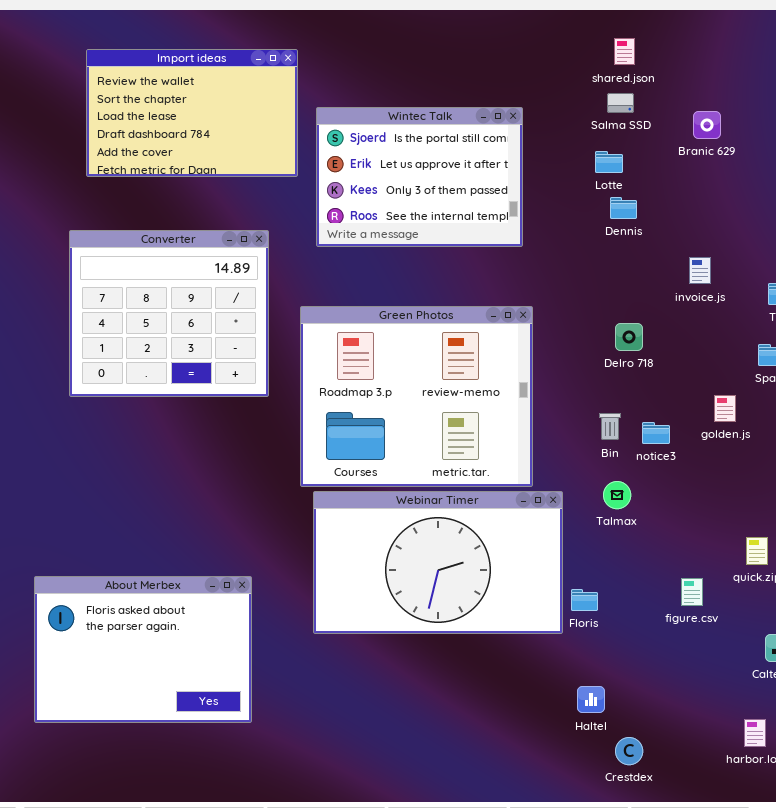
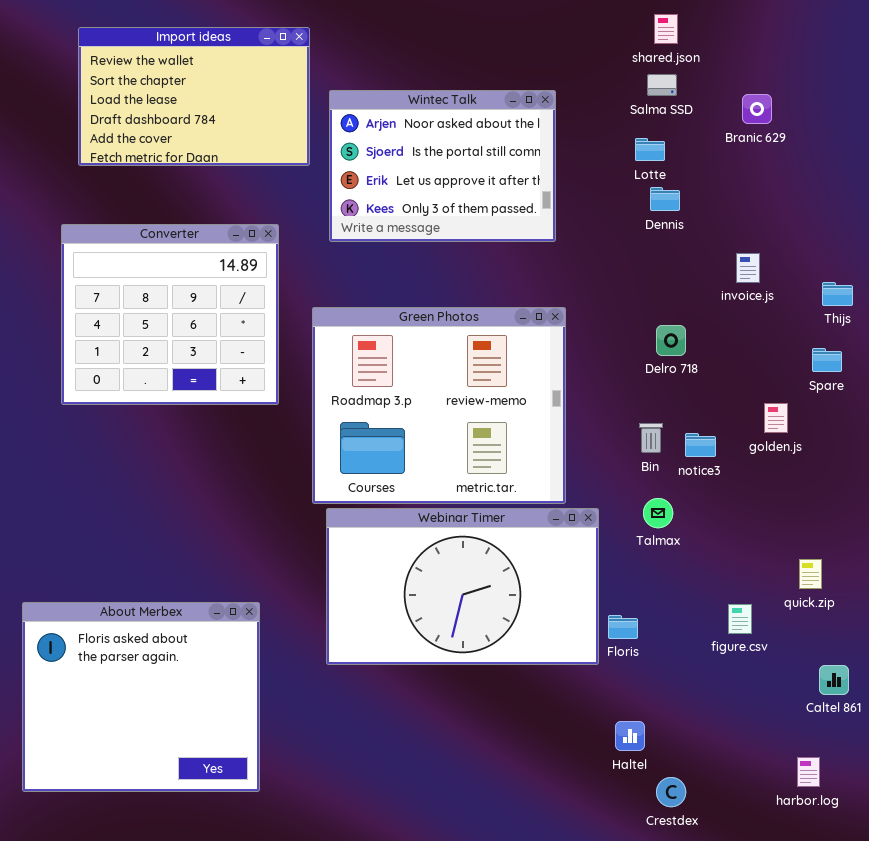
Wintec Talk: [316,107,523,247] -> [329,90,556,242], scrolled up 1 row
About Merbex: [34,576,252,723] -> [22,602,260,792], resized

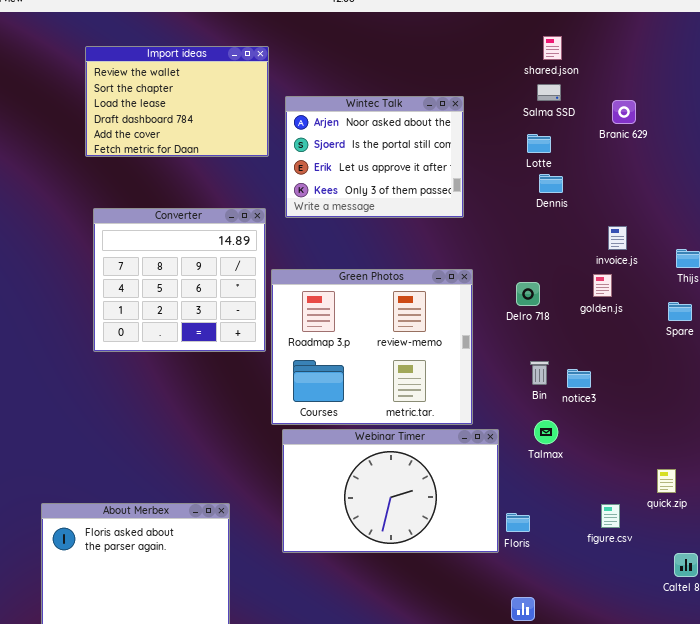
Converter: [61,224,279,405] -> [93,208,266,352], moved
Delro 718: [656,325,686,356] -> [516,282,540,306], moved
golden.js: [764,403,788,433] -> [593,274,612,297], moved

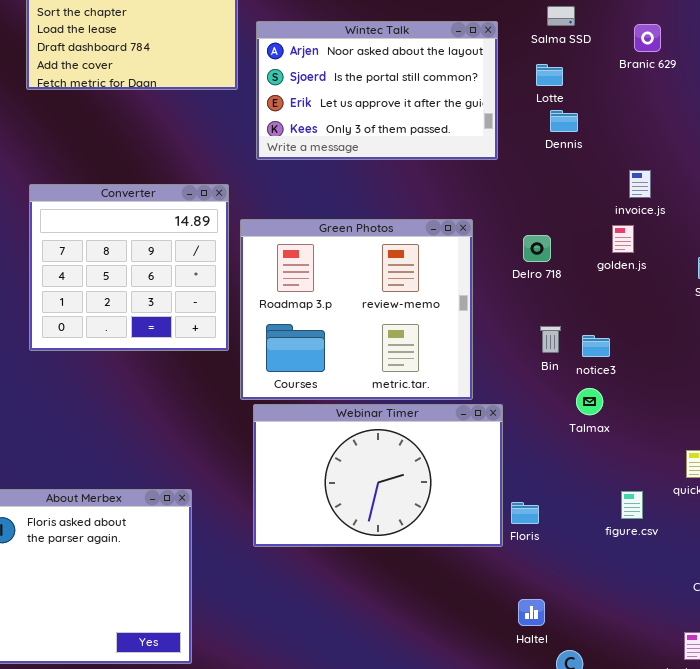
Wintec Talk: [285,96,464,218] -> [256,21,498,160], resized
Converter: [93,208,266,352] -> [29,184,229,351], moved
Talmax: [534,420,558,444] -> [576,388,603,415], moved

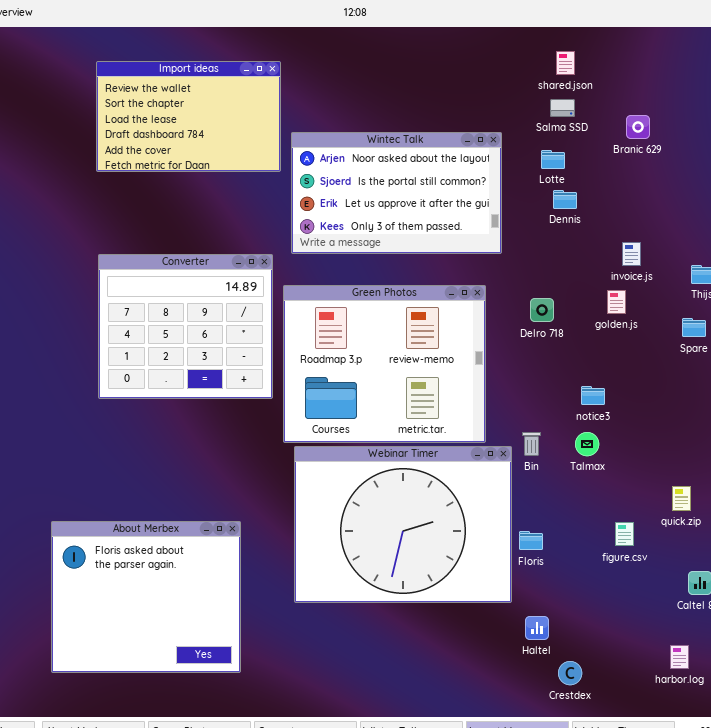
Wintec Talk: [256,21,498,160] -> [291,132,502,254], moved
Bin: [540,326,561,353] -> [522,432,541,456], moved
Webinar Timer: [253,404,503,547] -> [294,446,512,603], resized

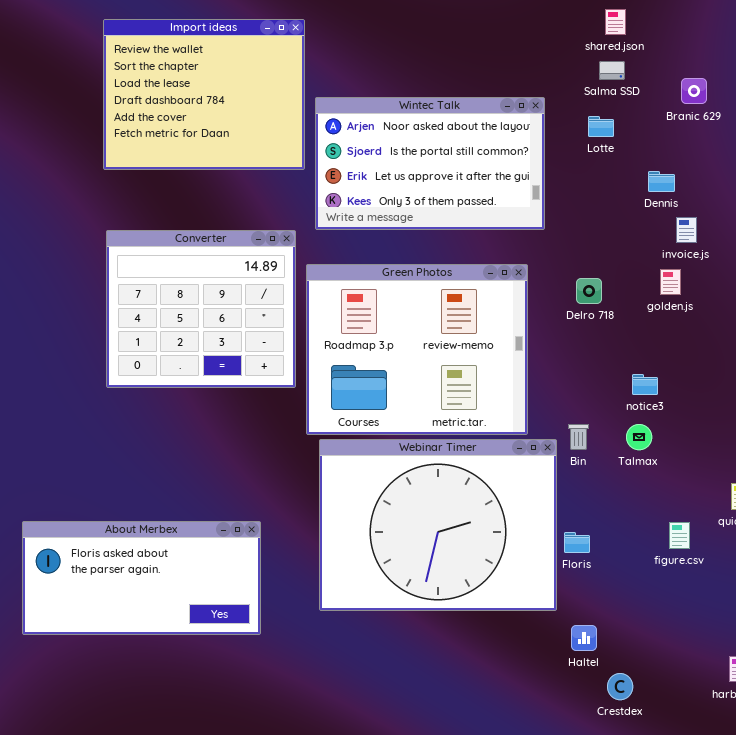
Import ideas: [96,61,281,172] -> [103,19,305,170], resized
Dennis: [553,190,577,209] -> [648,171,675,192], moved
About Merbex: [51,521,241,673] -> [22,521,261,635], resized

